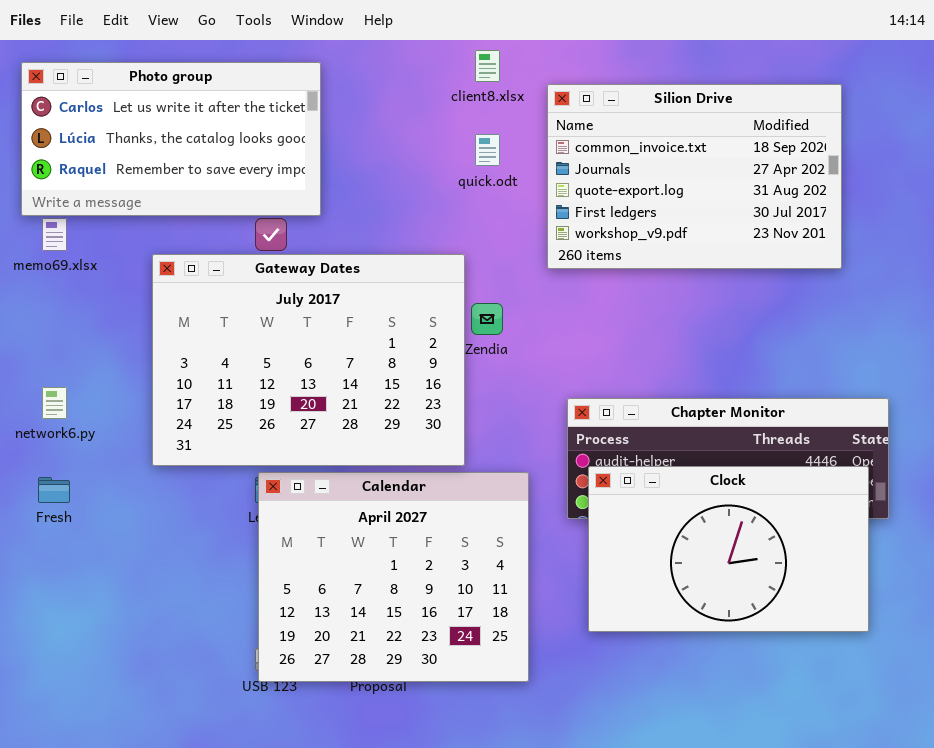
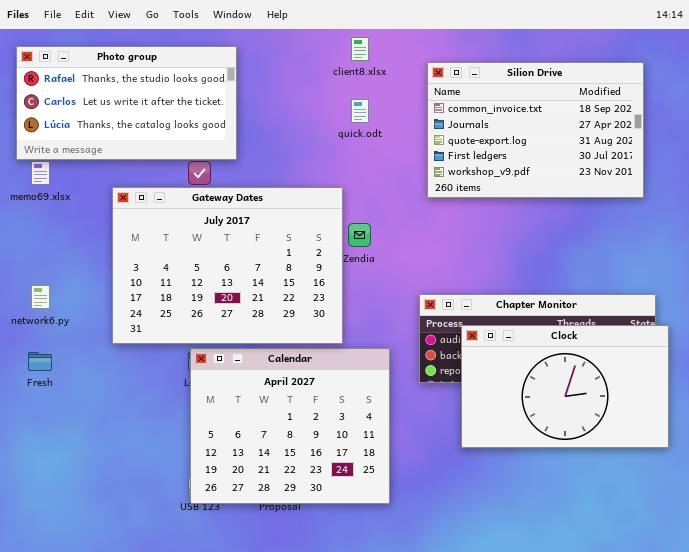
Photo group: [21,62,321,216] -> [16,46,237,160], scrolled up 1 row
Silion Drive: [547,84,842,269] -> [427,62,644,198], moved
Clock: [588,466,869,632] -> [461,325,669,448], moved

